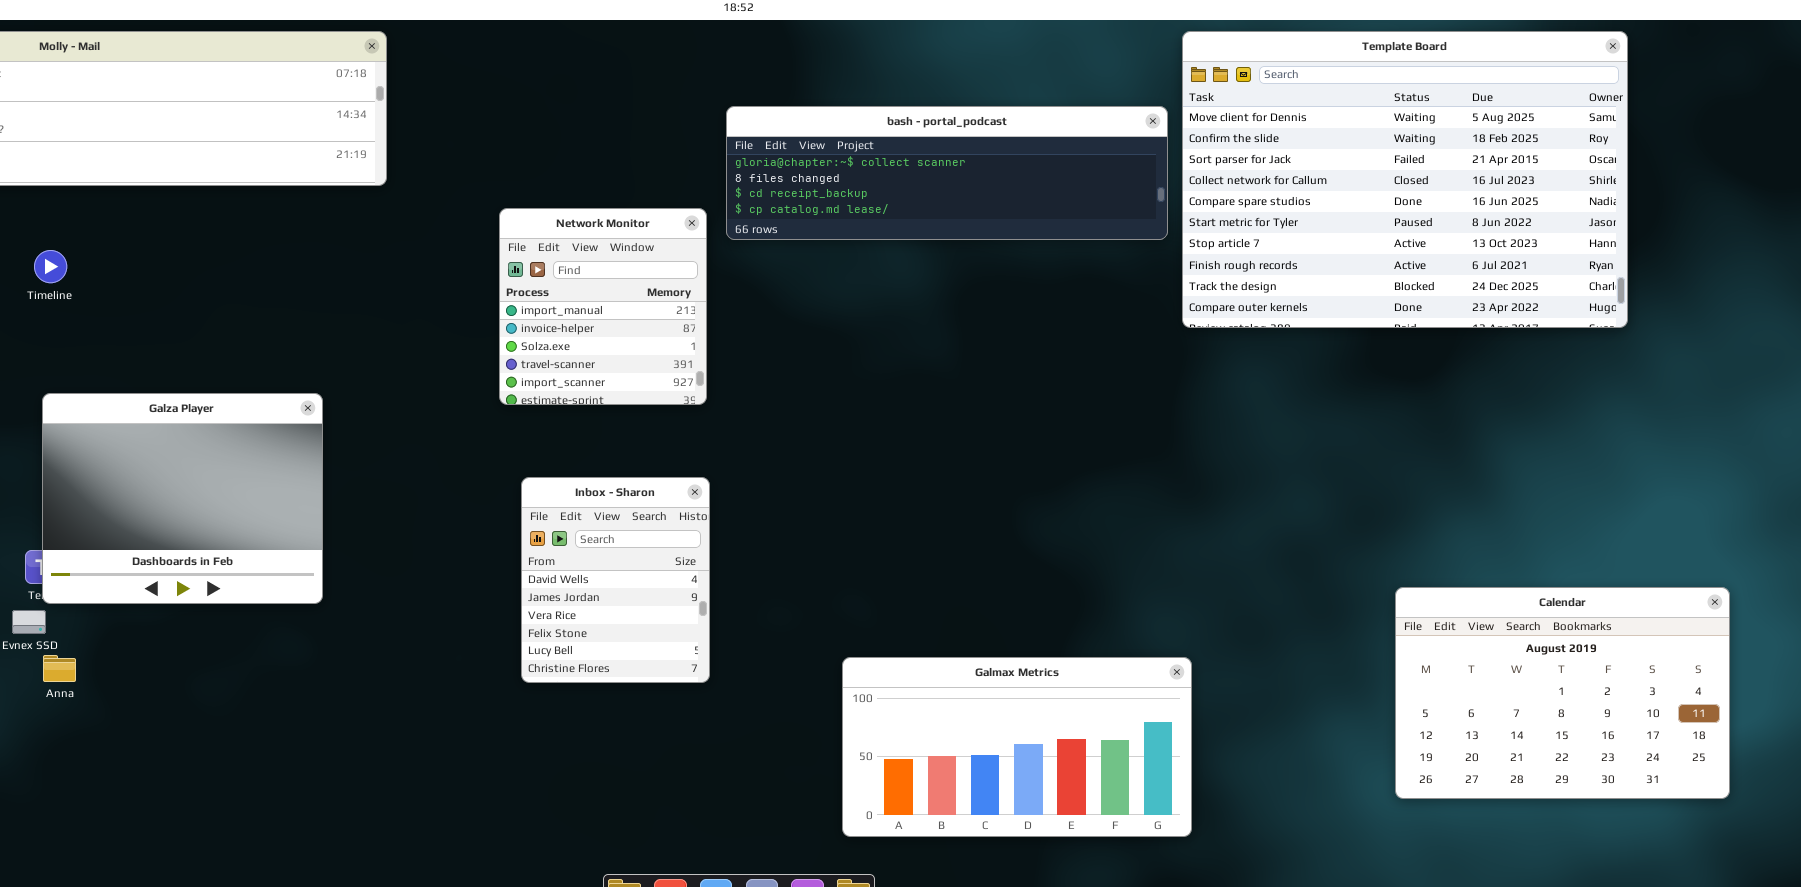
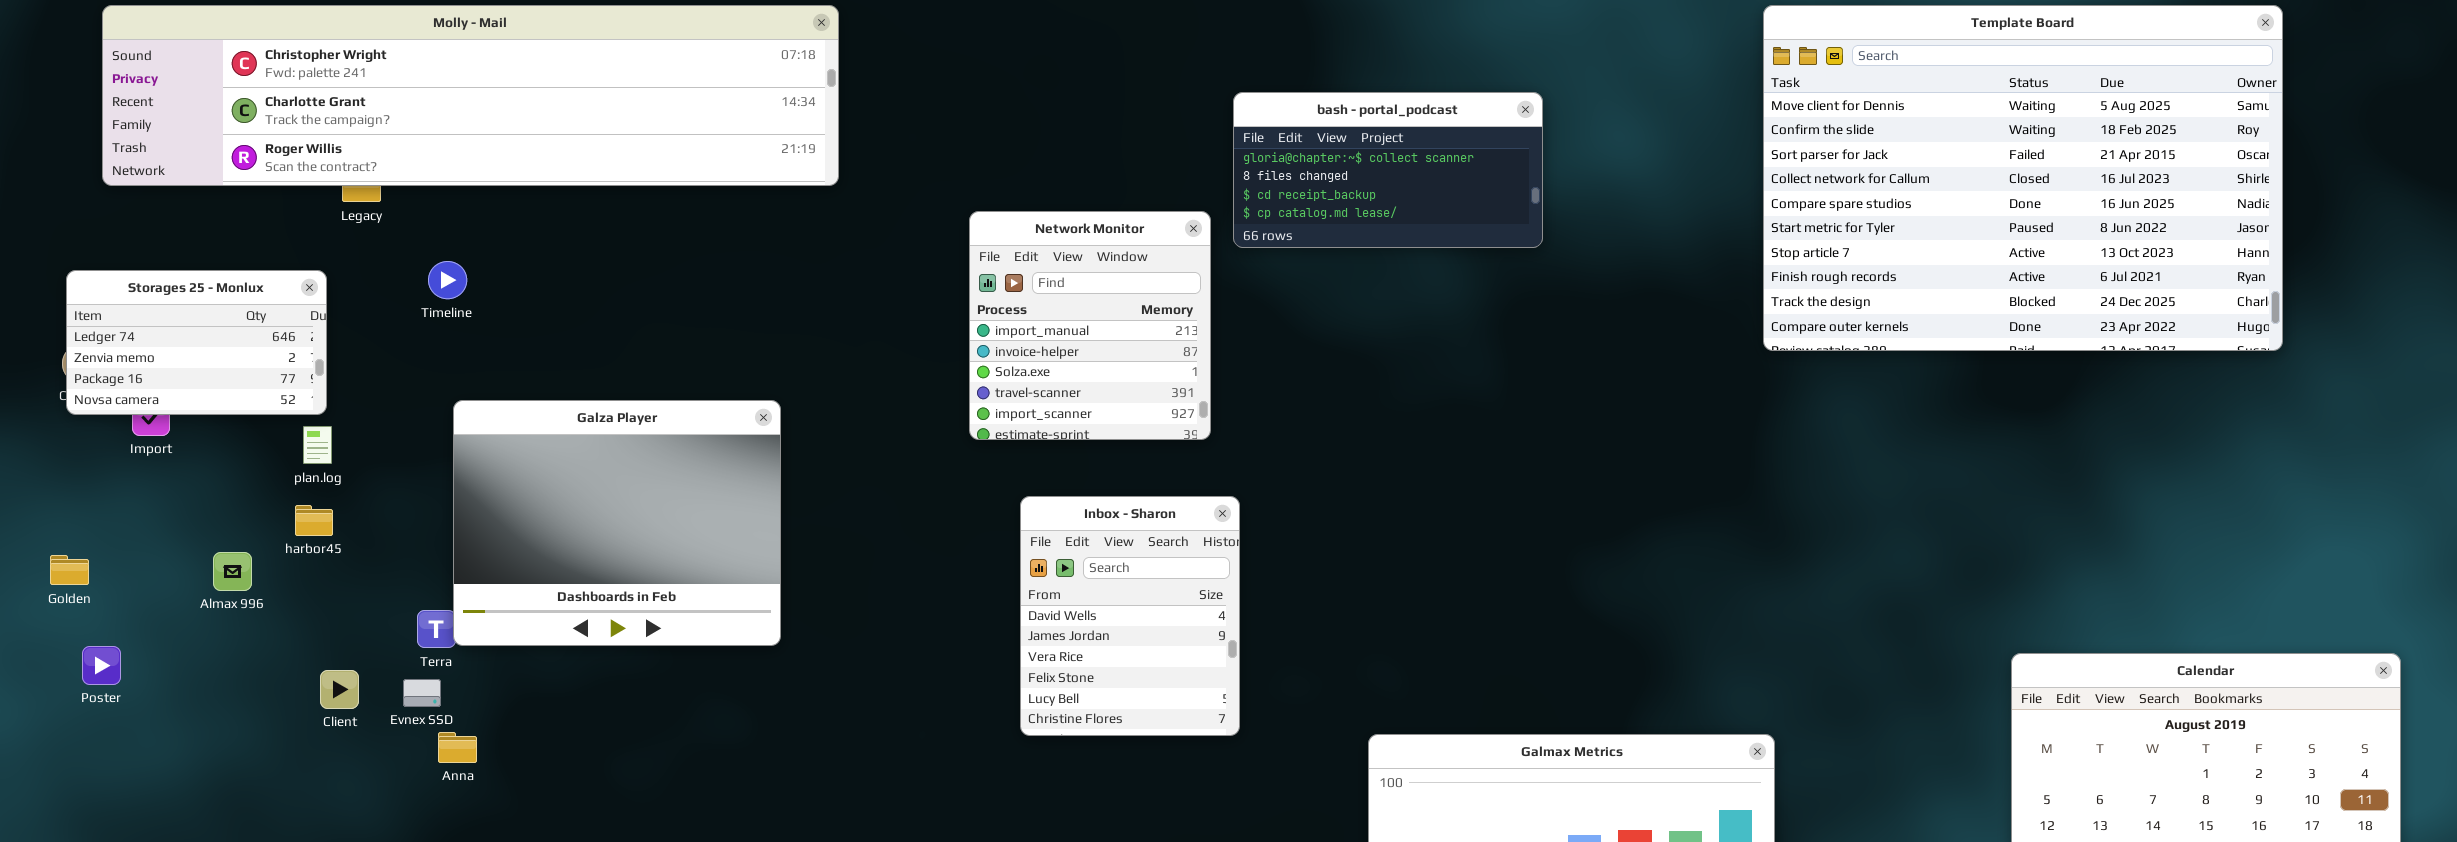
bash - portal_podcast: [726,106,1168,240] -> [1233,92,1543,248], resized
Galza Player: [42,393,323,604] -> [453,400,781,646], moved
Inbox - Sharon: [521,477,710,683] -> [1020,496,1240,736], moved

